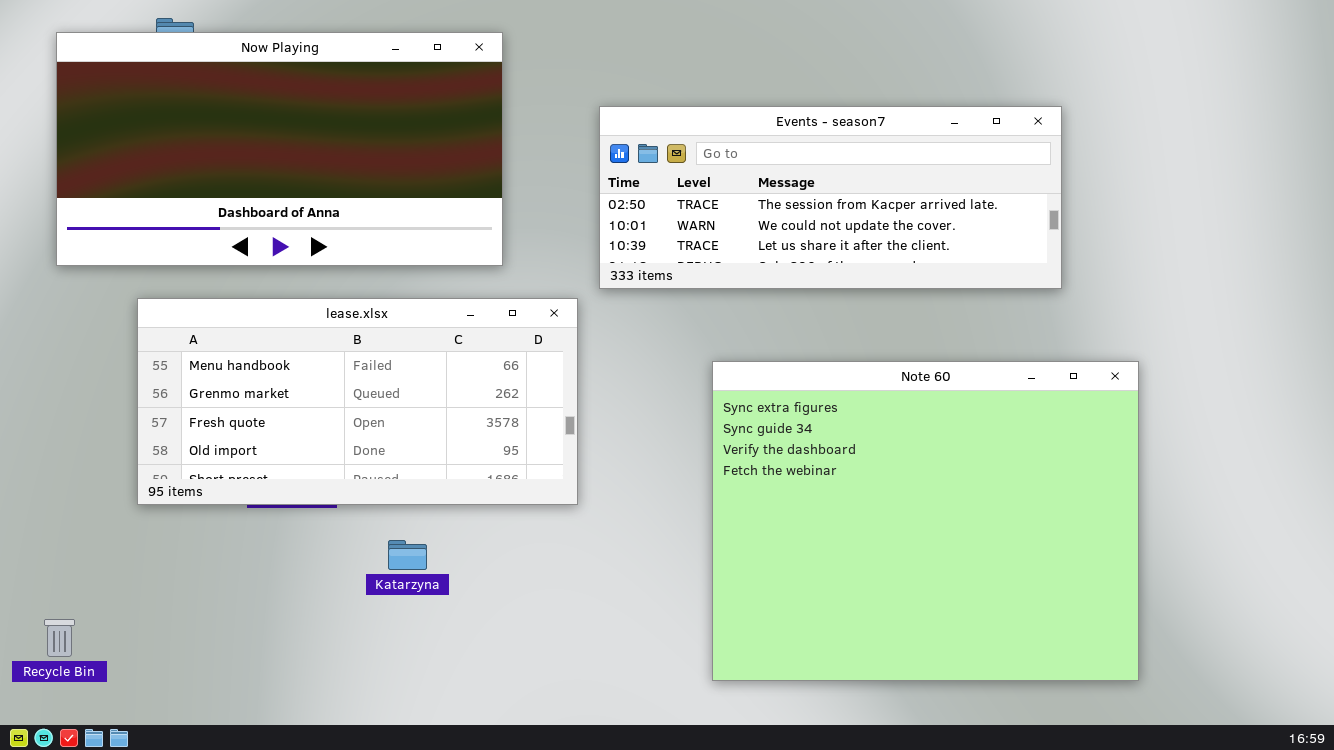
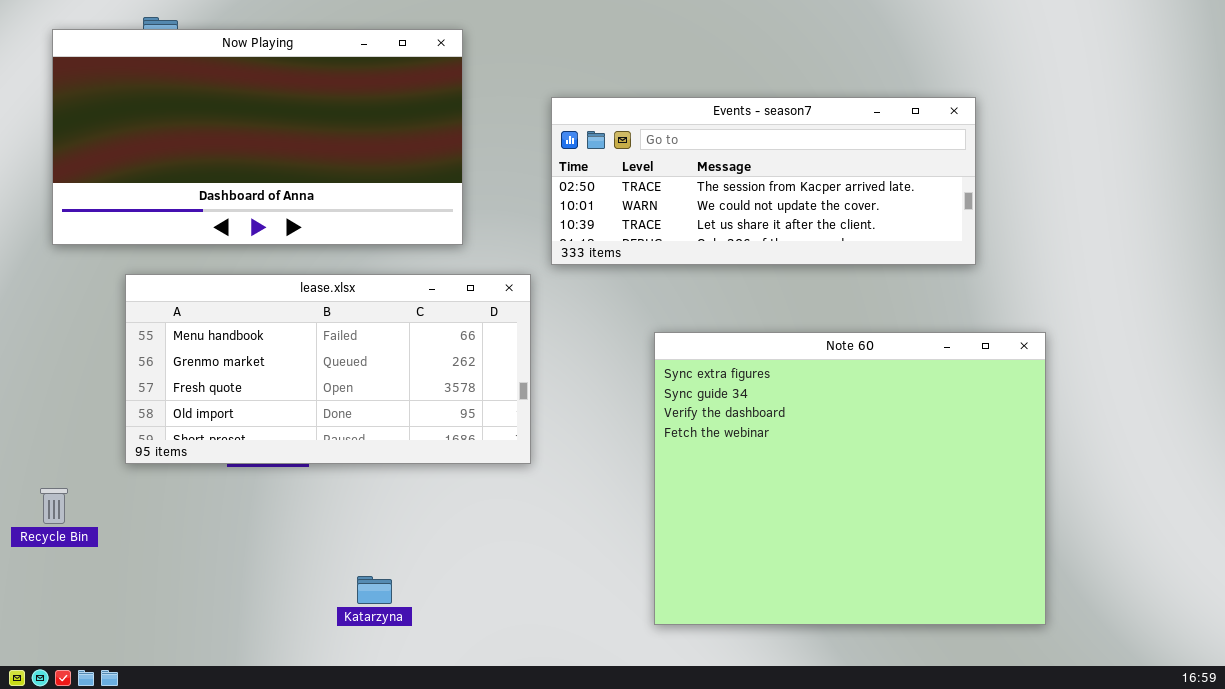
Katarzyna: [388,540,427,570] -> [357,576,392,604], moved
Recycle Bin: [44,619,75,657] -> [40,488,68,524], moved

